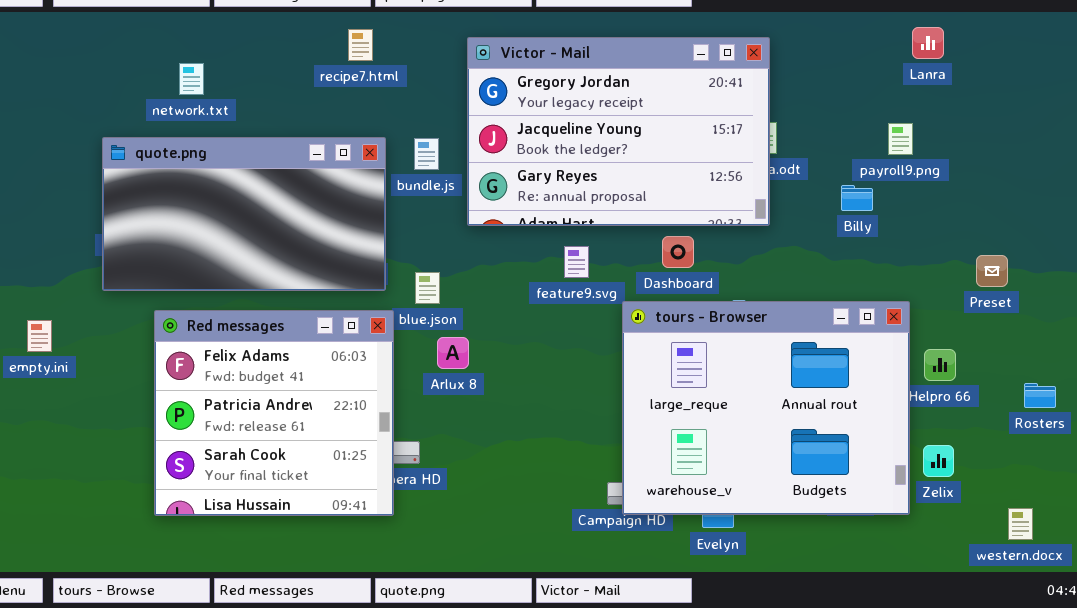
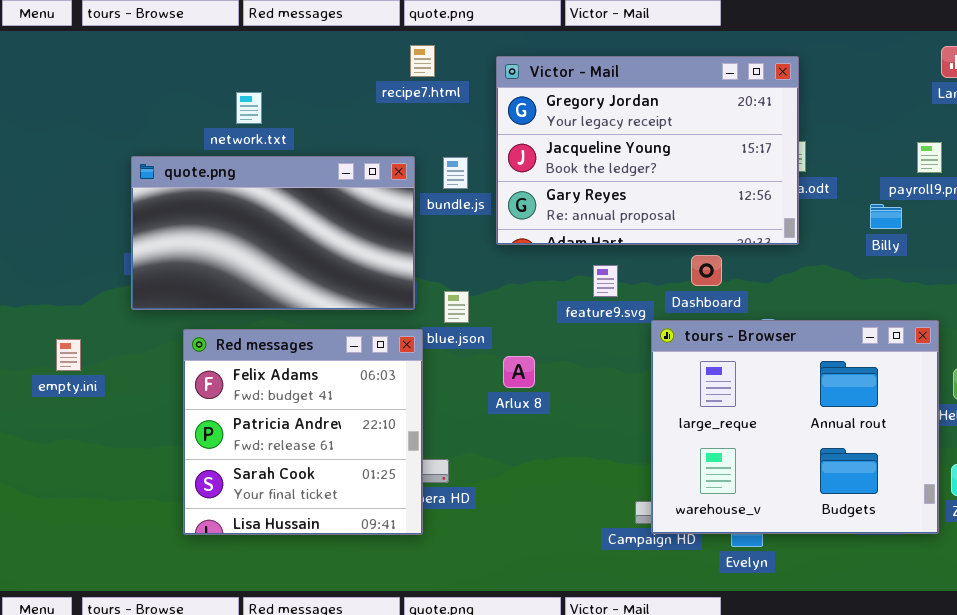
recipe7.html: [348,29,373,61] -> [410,45,435,77], moved
network.txt: [179,63,204,95] -> [236,92,262,124], moved
Arlux 8: [437,337,469,369] -> [503,356,535,388], moved

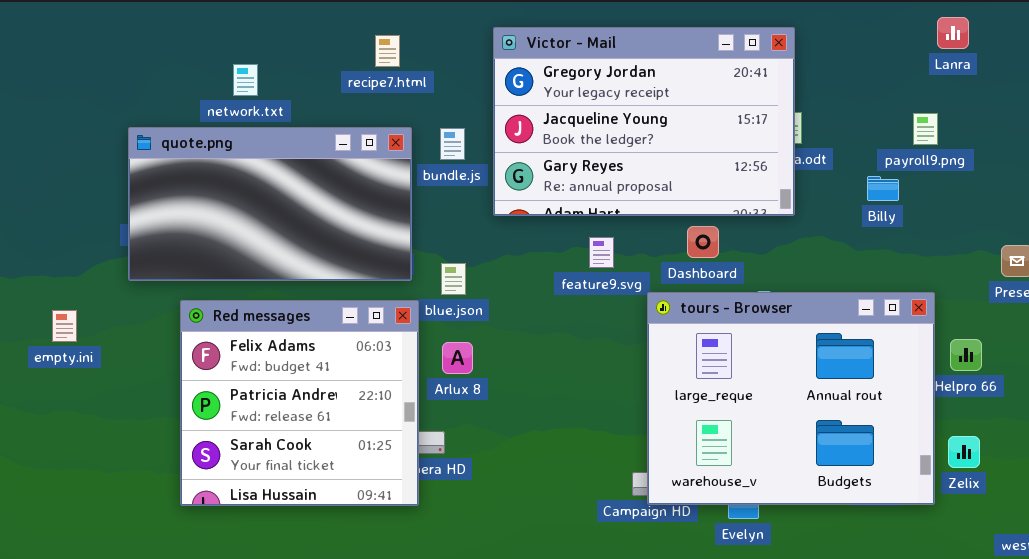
recipe7.html: [410,45,435,77] -> [375,35,400,67], moved
Arlux 8: [503,356,535,388] -> [442,342,473,374], moved

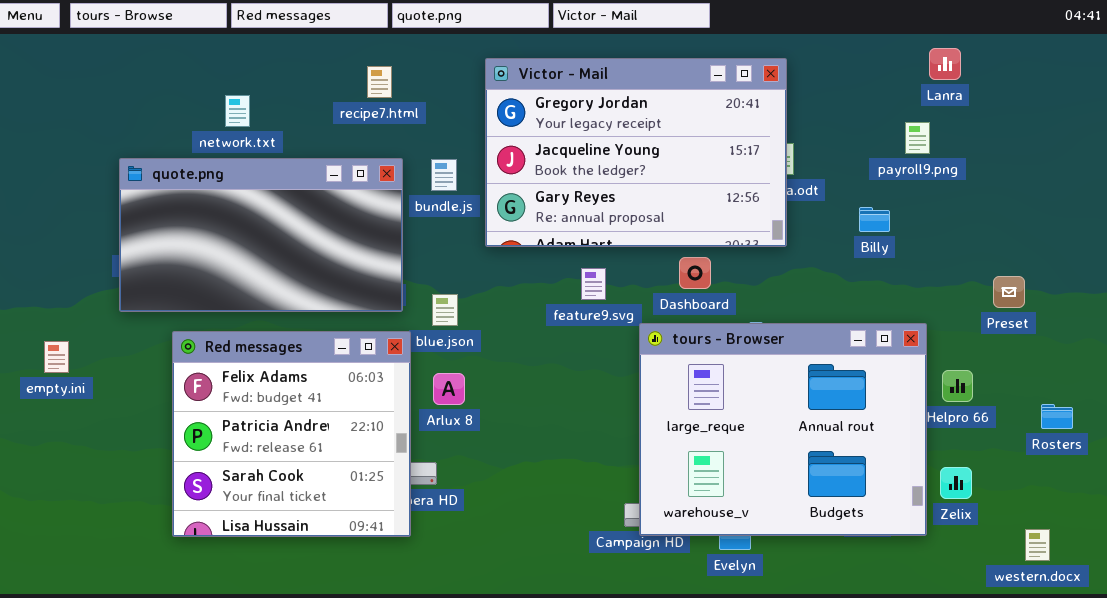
payroll9.png: [913,113,938,145] -> [905,122,930,154], moved

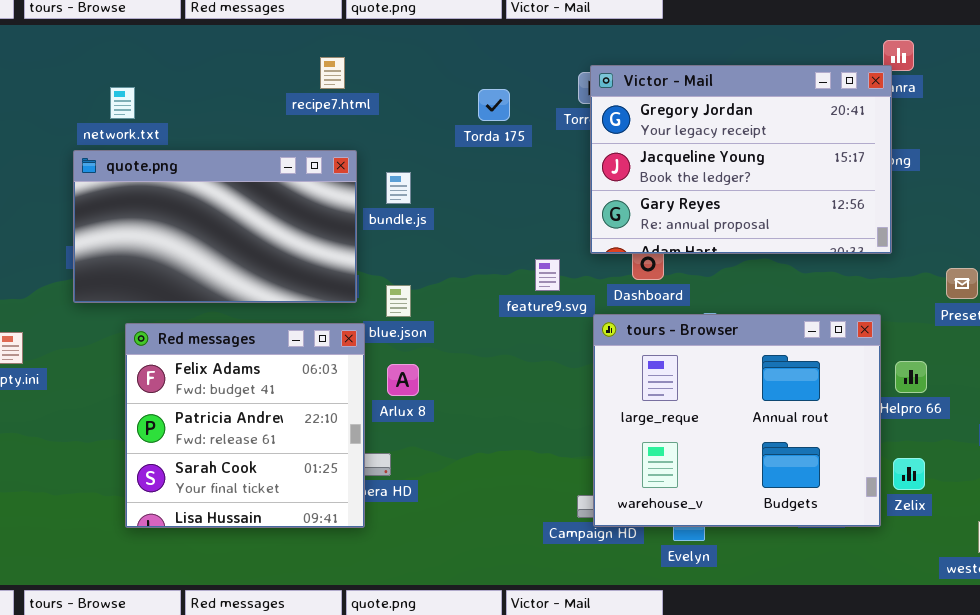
Victor - Mail: [485,58,787,247] -> [590,65,892,254], moved
network.txt: [225,95,250,127] -> [110,87,135,119], moved
bundle.js: [431,159,457,191] -> [386,172,411,204], moved

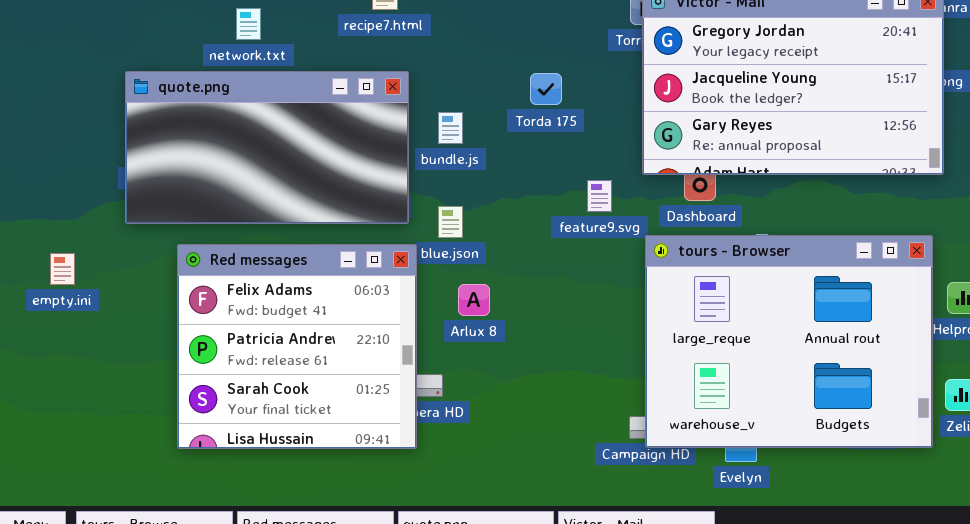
network.txt: [110,87,135,119] -> [236,8,261,40], moved
Torda 175: [478,89,510,121] -> [530,73,562,105], moved
bundle.js: [386,172,411,204] -> [438,112,463,144], moved
Arlux 8: [387,364,419,396] -> [458,284,490,316], moved

